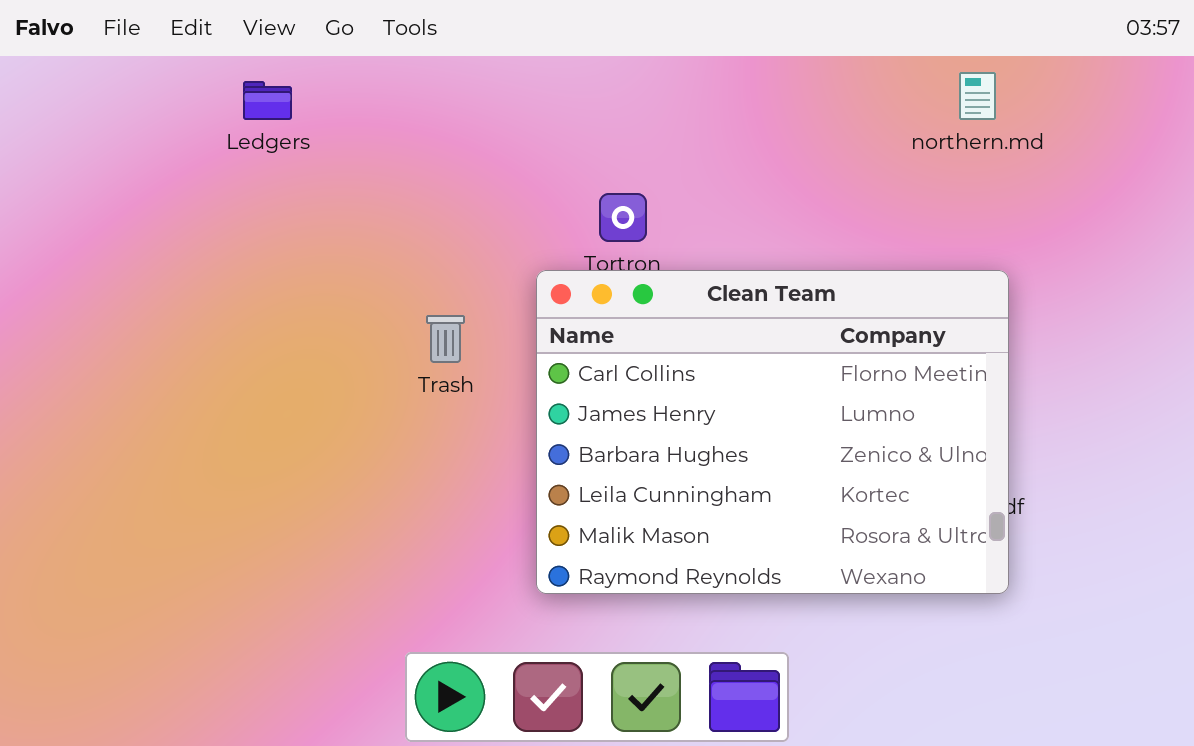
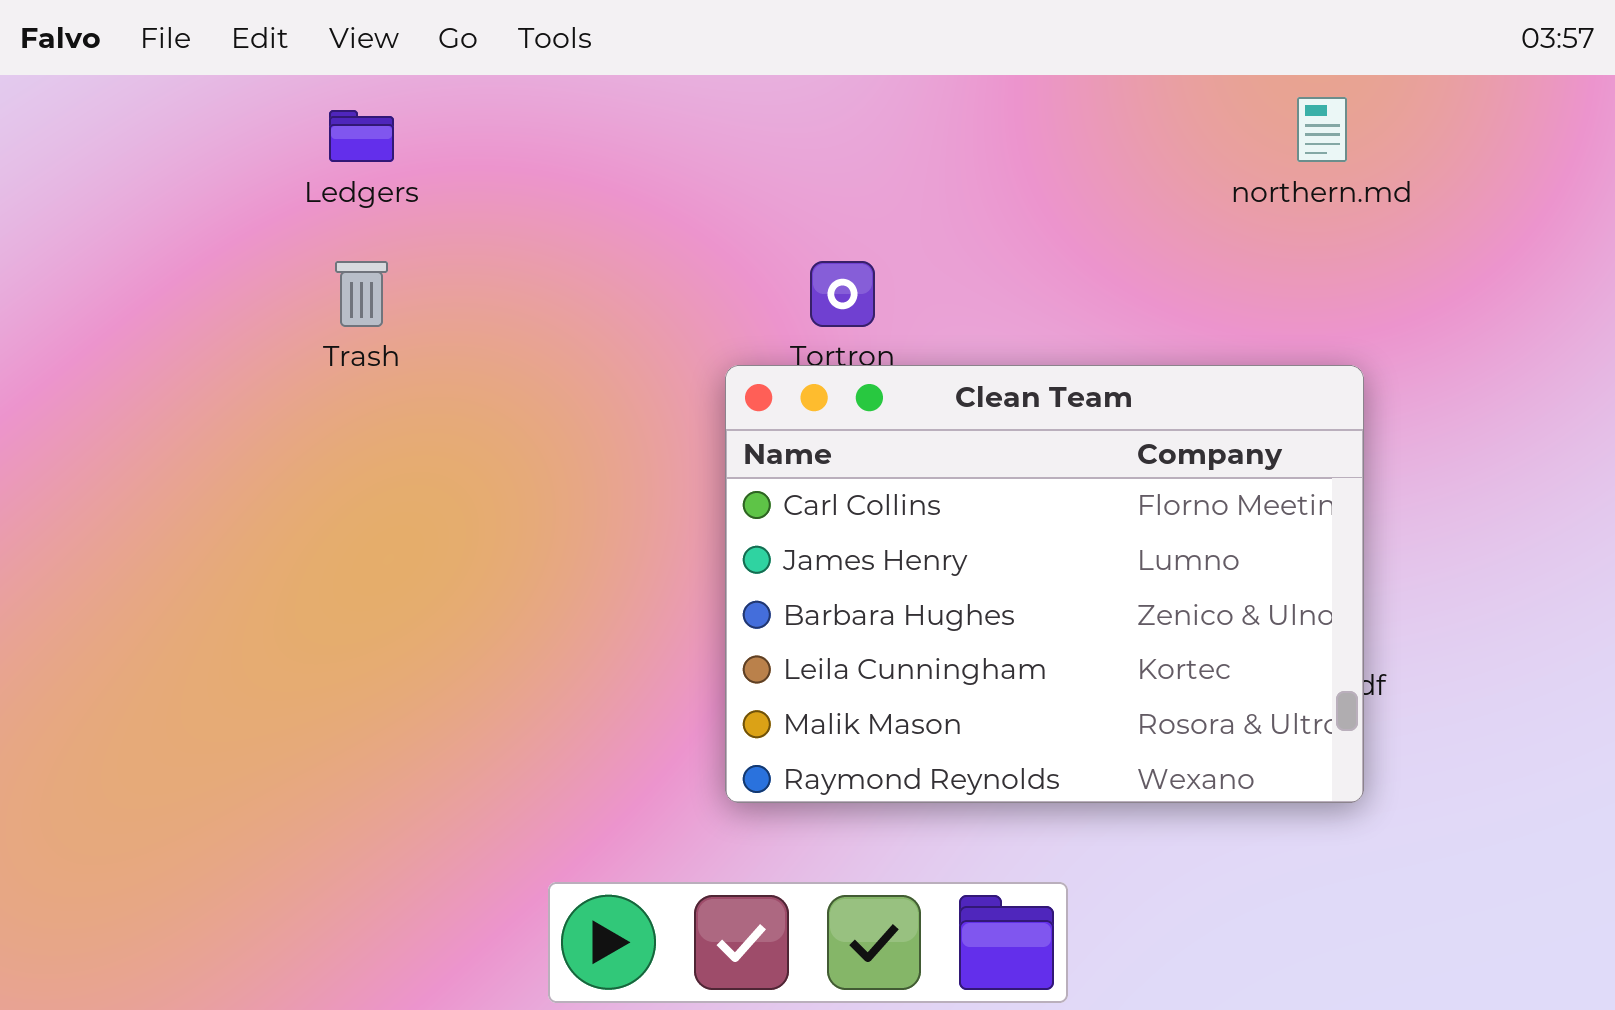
Trash: [426,315,465,363] -> [335,261,388,327], moved

